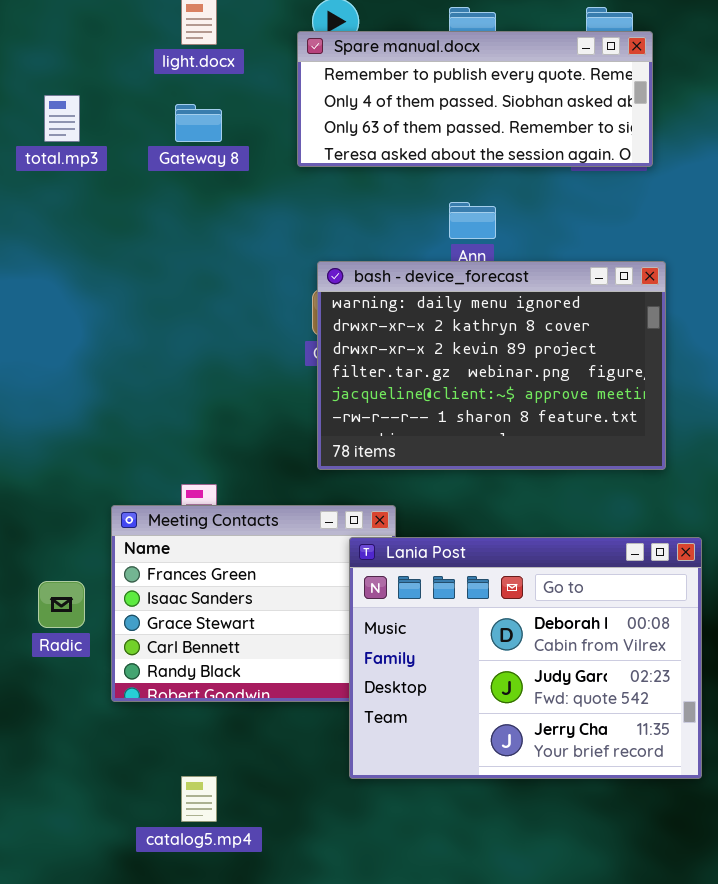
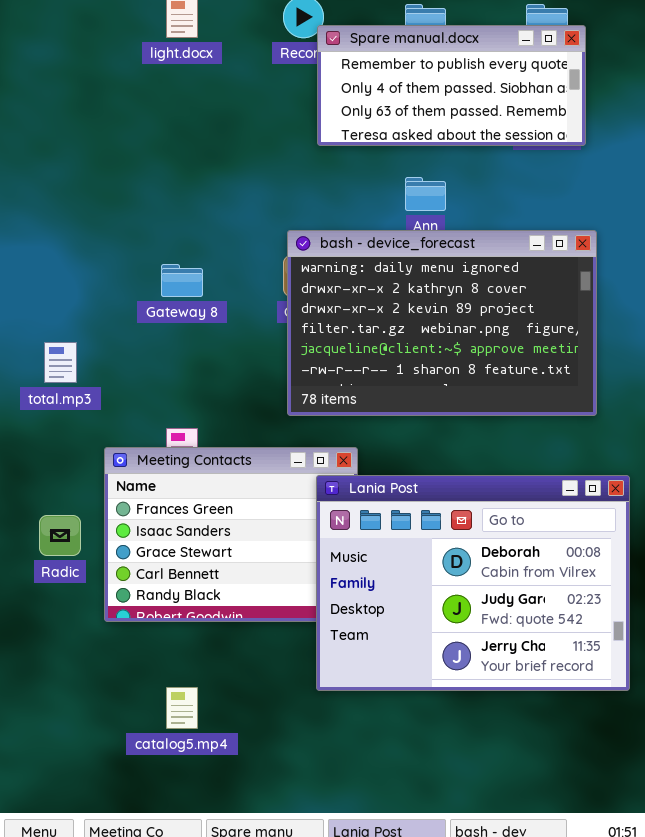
Spare manual.docx: [297,31,653,167] -> [317,25,586,146], resized
total.mp3: [44,95,80,142] -> [44,342,77,383], moved
Gateway 8: [175,104,222,142] -> [161,264,203,297], moved

